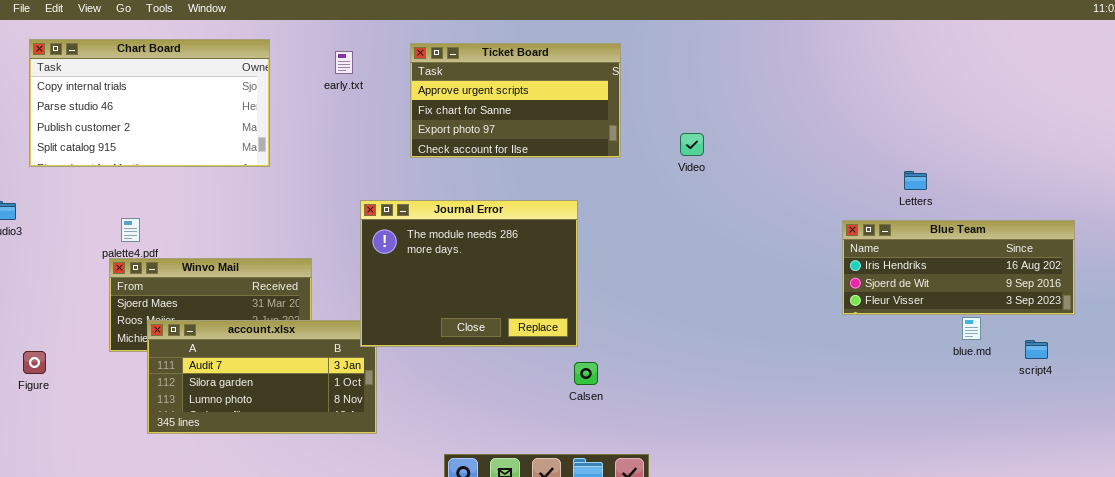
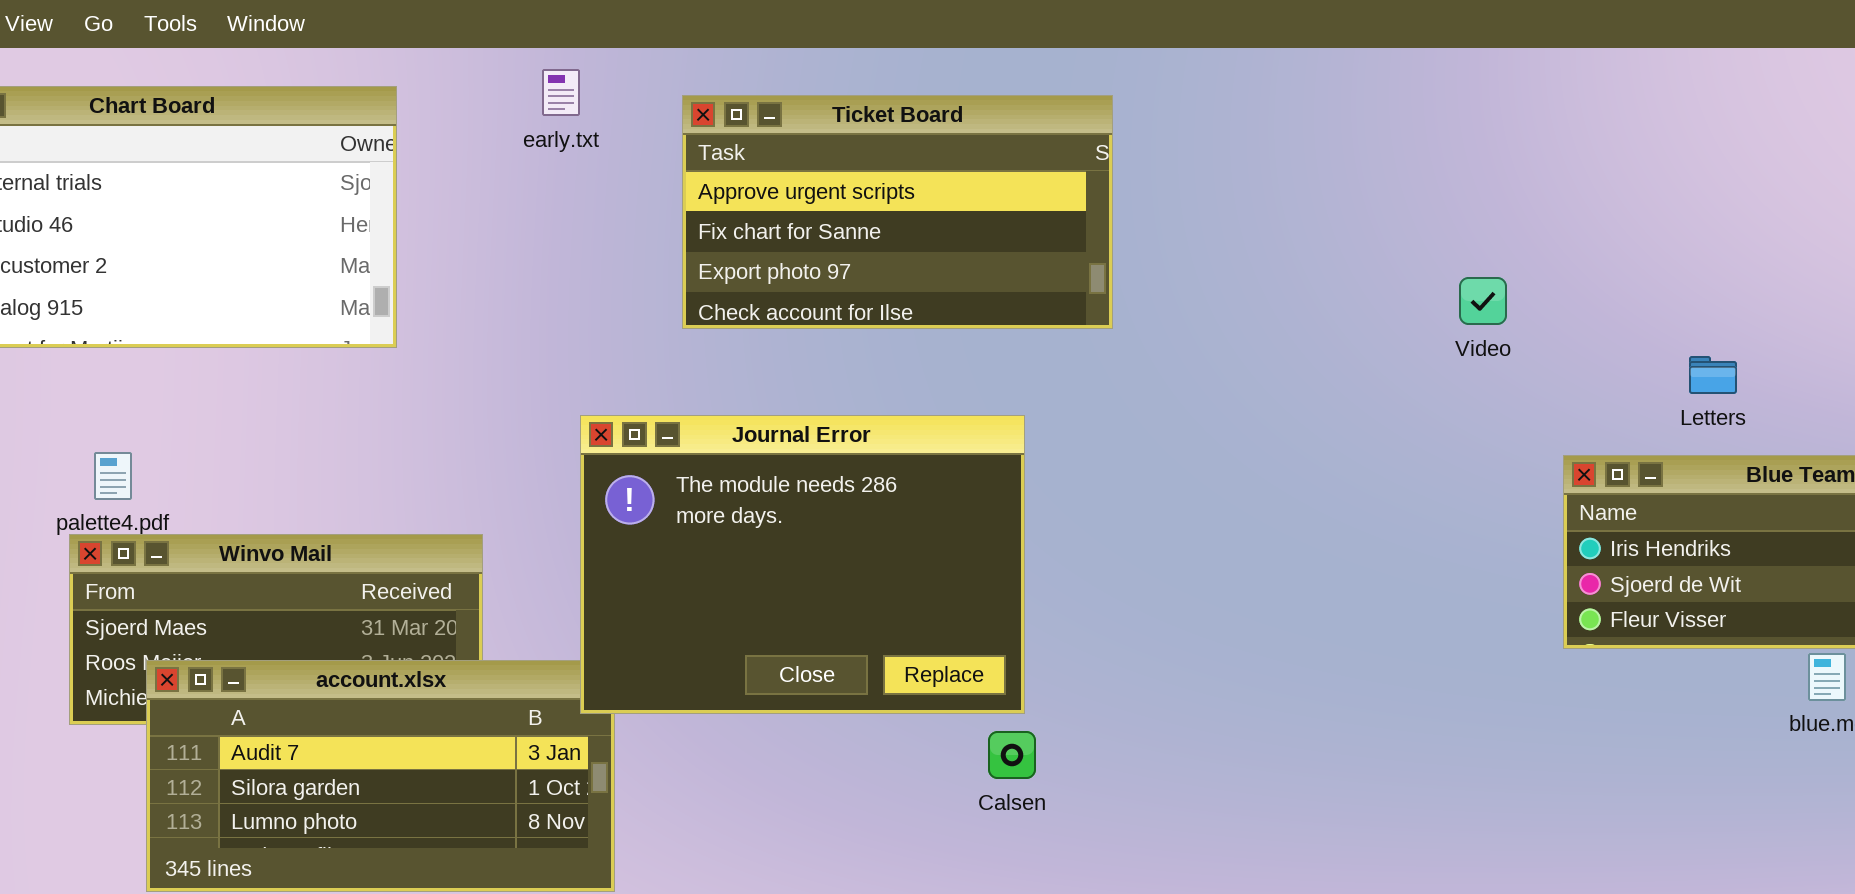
early.txt: [335,51,353,74] -> [542,69,580,116], moved
Video: [680,133,704,156] -> [1459,277,1507,325], moved
Calsen: [574,362,598,385] -> [988,731,1036,779], moved

